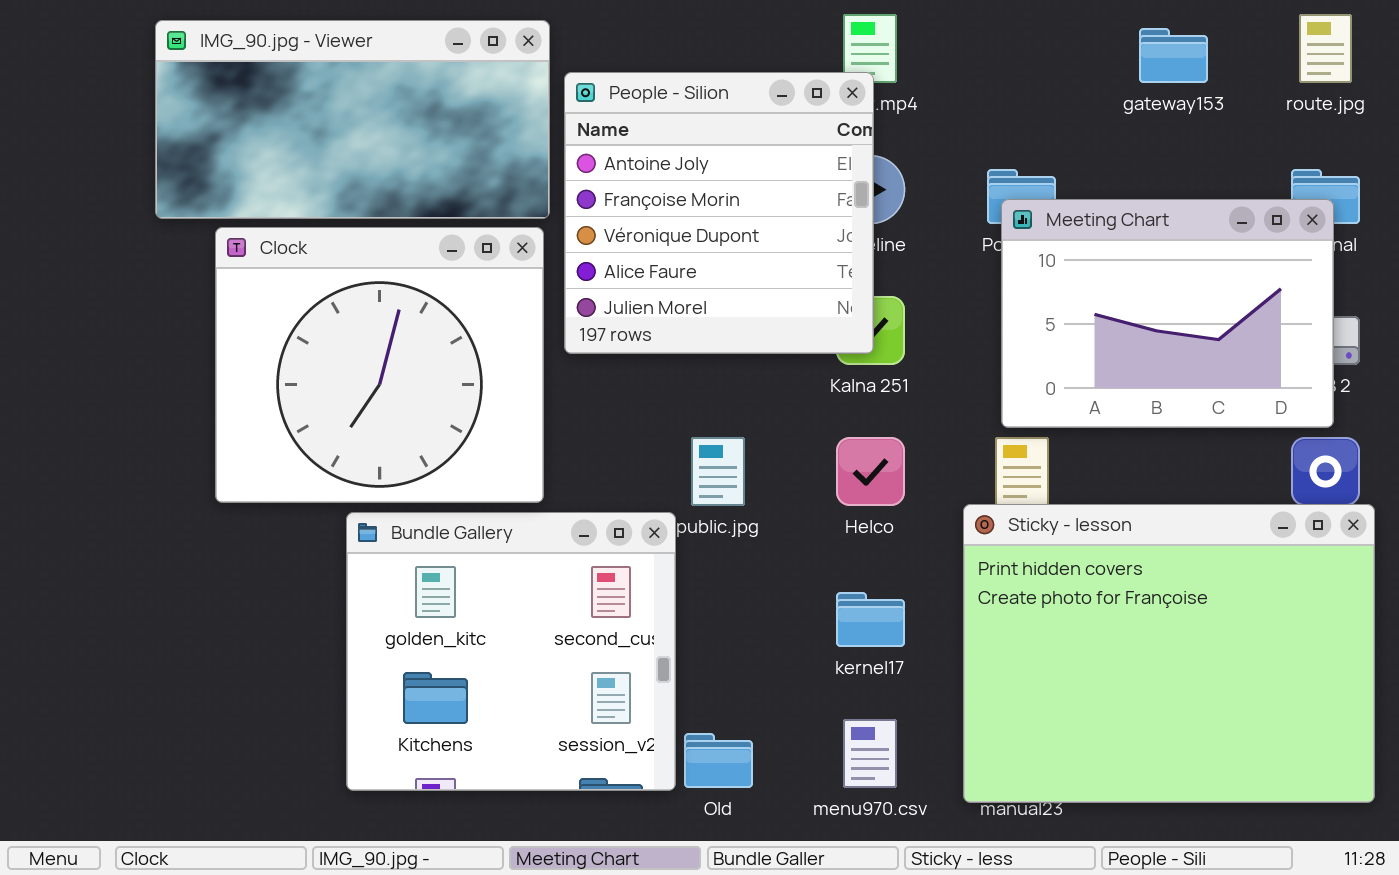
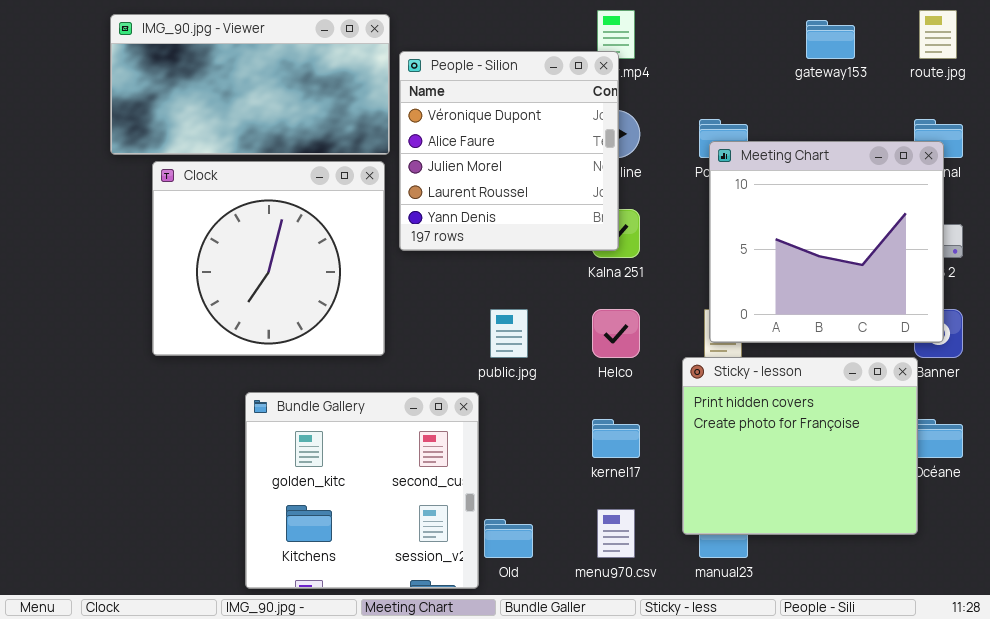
People - Silion: [564,72,874,354] -> [399,51,619,251], scrolled down 2 rows
Meeting Chart: [1001,199,1334,428] -> [709,141,944,343], resized
Sticky - lesson: [963,504,1375,803] -> [682,357,918,535], resized
Bundle Gallery: [346,512,676,791] -> [245,392,479,589], moved

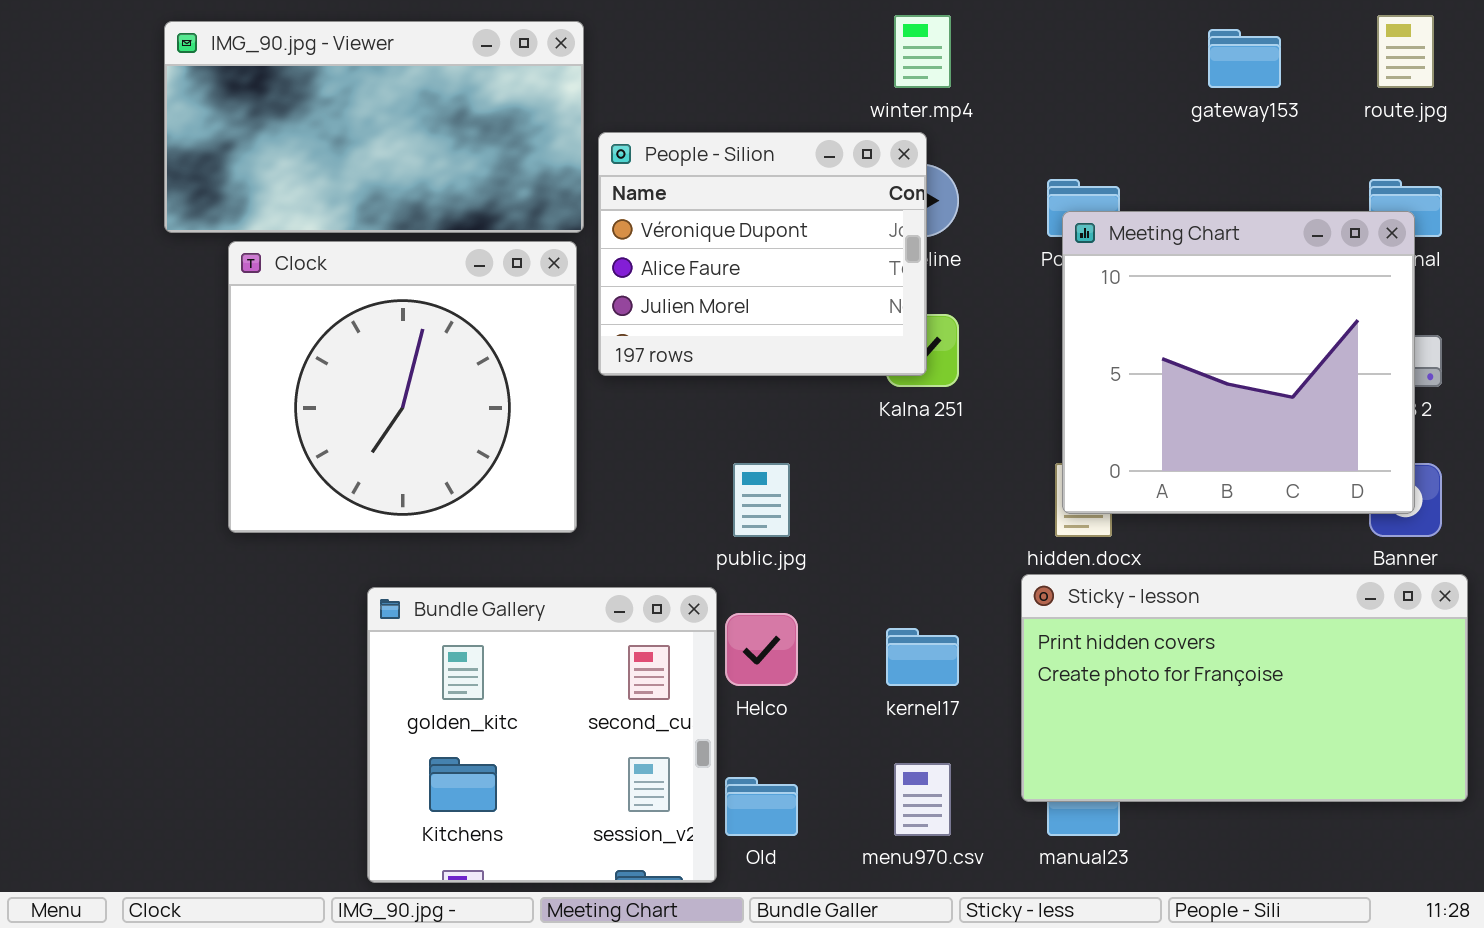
People - Silion: [399,51,619,251] -> [598,132,927,376], resized
Helco: [592,309,640,358] -> [725,613,798,686], moved
Sticky - lesson: [682,357,918,535] -> [1021,574,1468,802], resized

